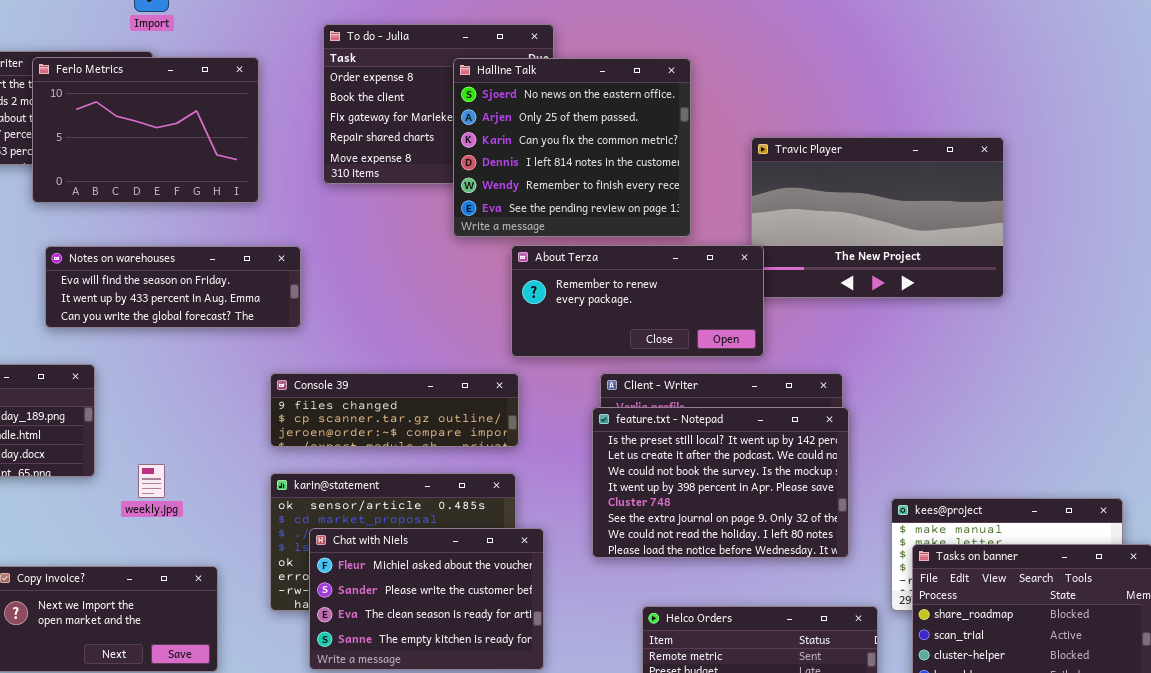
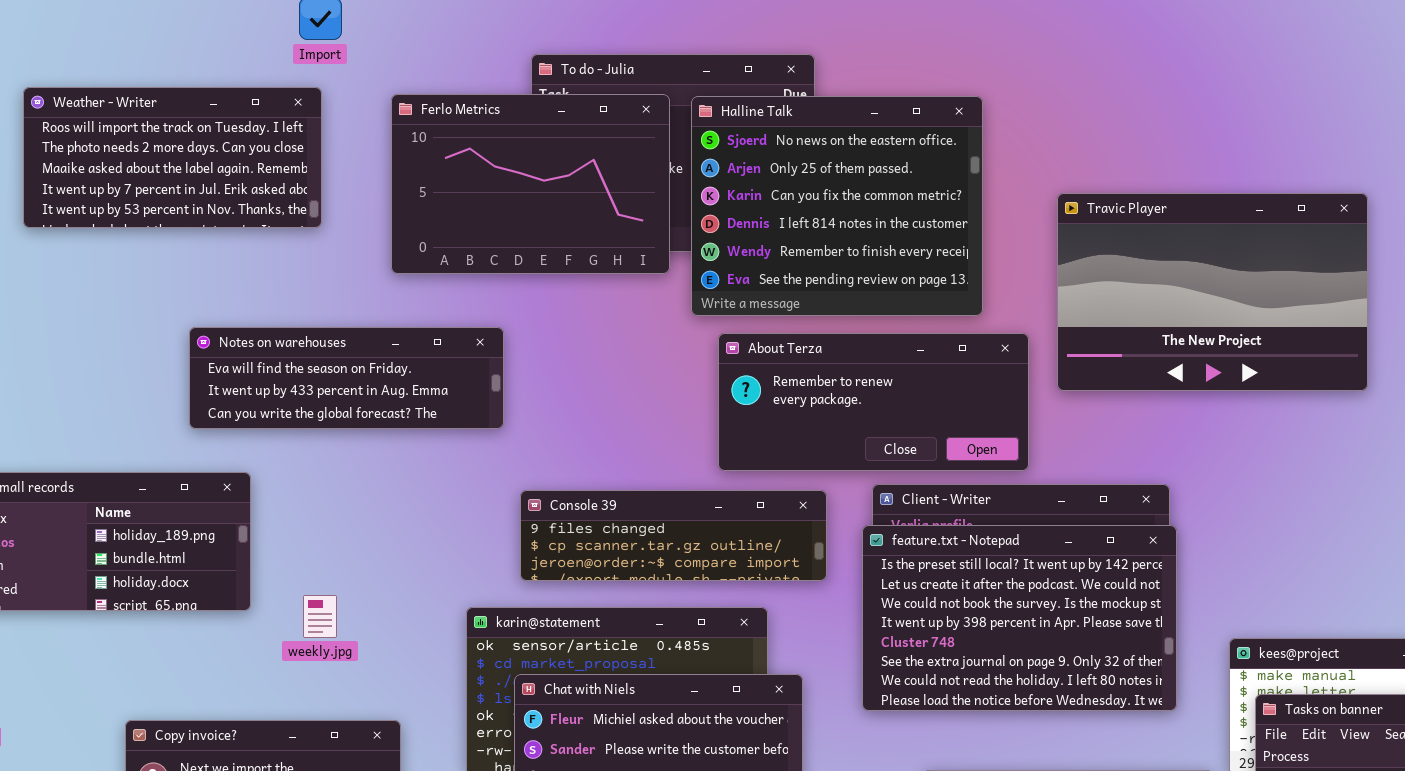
Ferlo Metrics: [32,57,259,203] -> [391,94,670,274], moved
About Terza: [511,245,764,357] -> [718,333,1029,471], moved
Console 39: [270,373,519,447] -> [520,490,827,581], moved

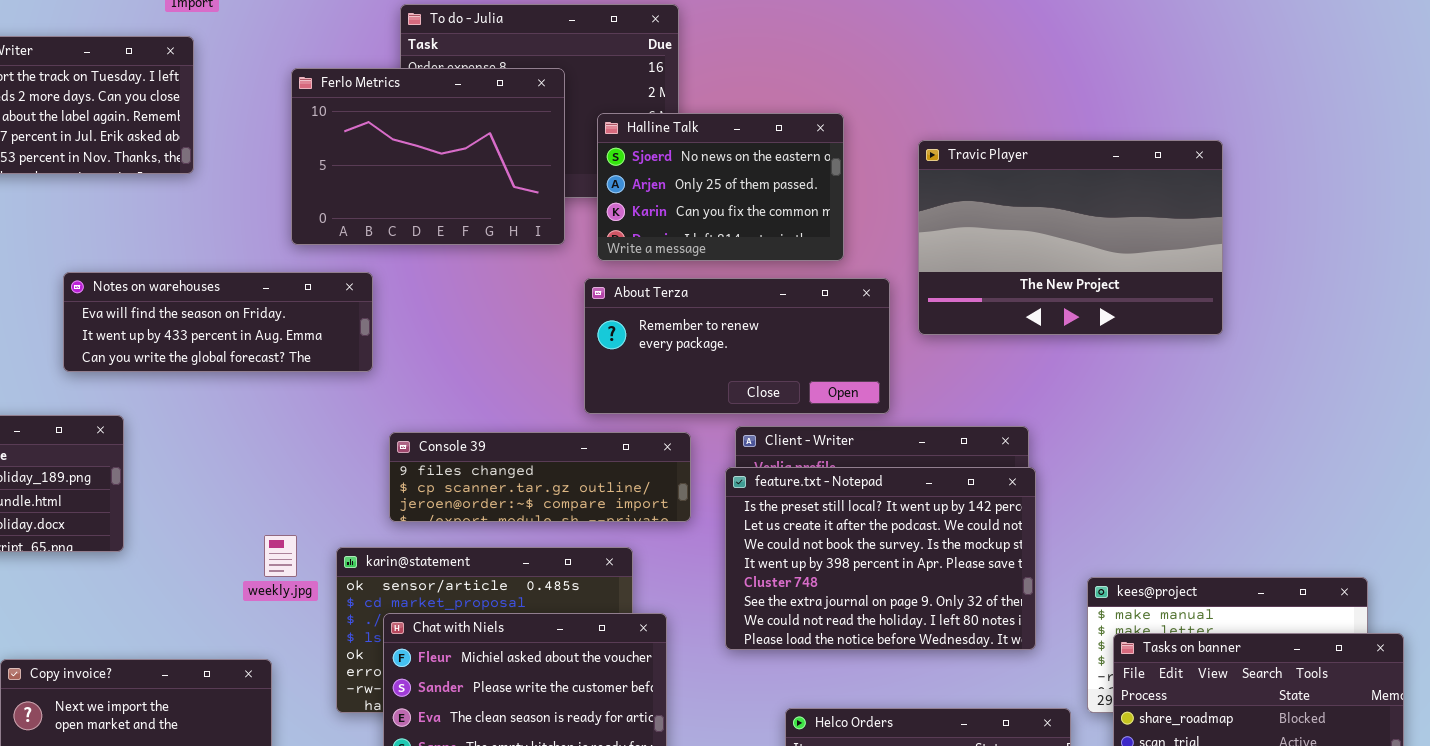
Ferlo Metrics: [391,94,670,274] -> [291,68,565,245], moved
Halline Talk: [691,96,983,316] -> [597,113,844,261], resized
weekly.jpg: [303,595,337,638] -> [264,535,297,577], moved

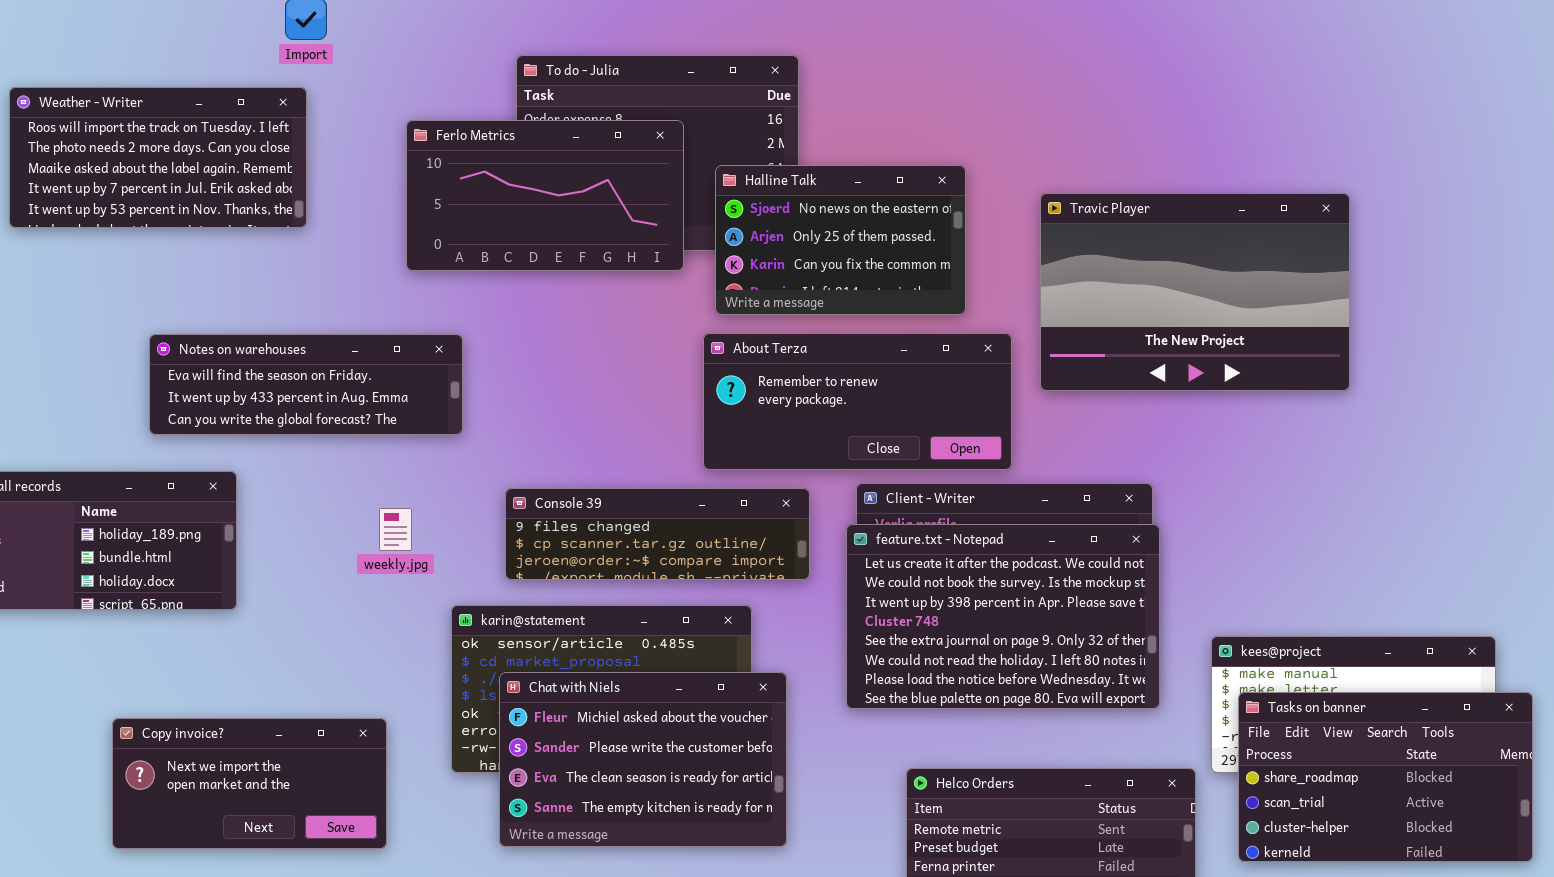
Ferlo Metrics: [291,68,565,245] -> [406,120,684,271], resized
Notes on warehouses: [63,272,373,372] -> [149,334,463,435], moved
feature.txt - Notepad: [725,467,1036,650] -> [846,524,1160,709], scrolled down 1 row
weekly.jpg: [264,535,297,577] -> [379,508,412,551], moved

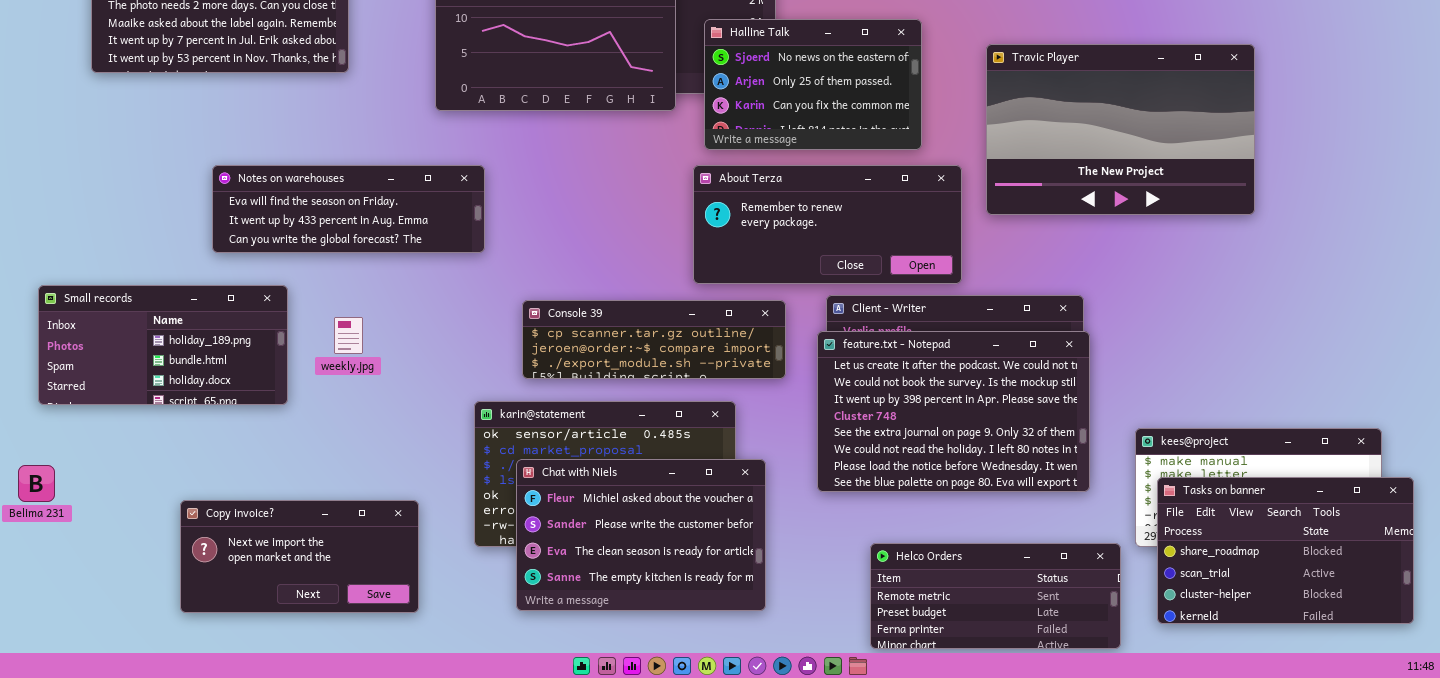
Console 39: [505,488,810,580] -> [522,300,786,379], scrolled down 1 row
weekly.jpg: [379,508,412,551] -> [334,317,363,354], moved

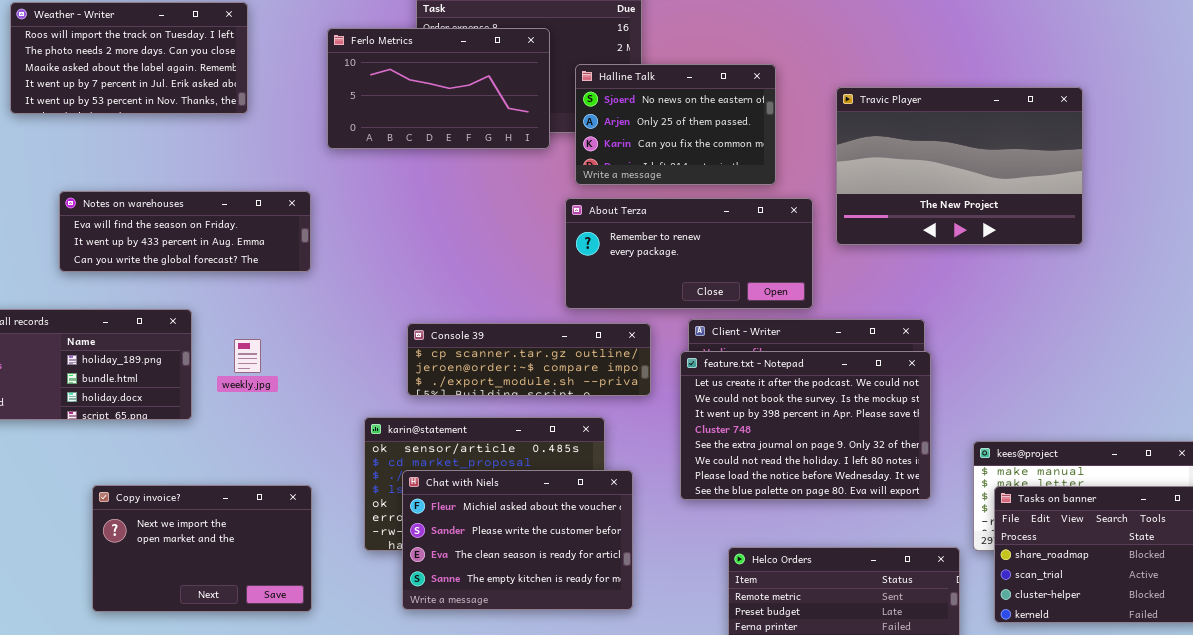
Notes on warehouses: [212,165,485,253] -> [59,191,311,272], moved
Copy invoice?: [180,500,419,613] -> [92,485,312,612], resized

